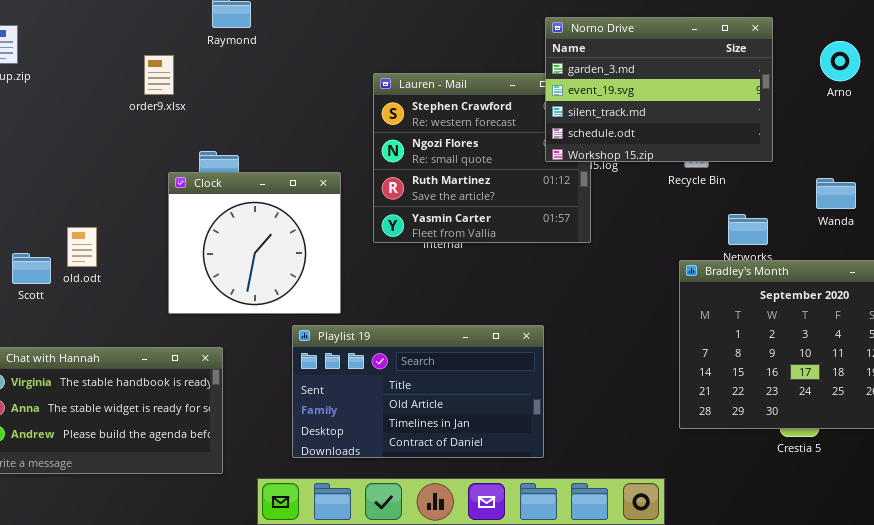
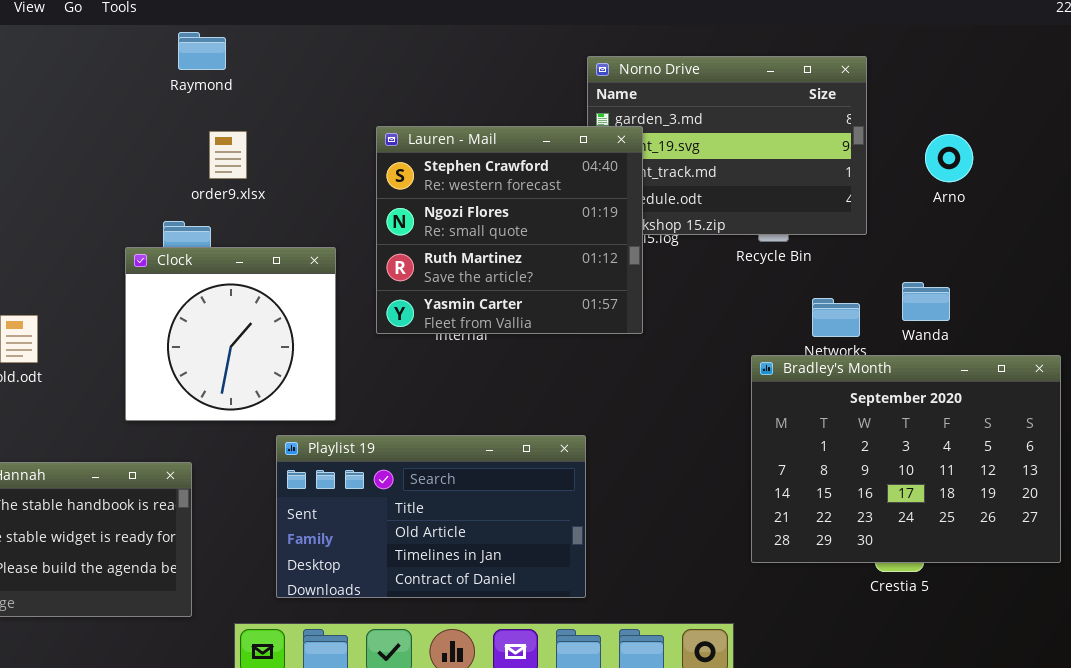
Arno: [820,41,860,81] -> [925,134,973,182], moved
order9.xlsx: [144,55,174,95] -> [209,131,247,179], moved
Lauren - Mail: [373,73,591,243] -> [376,126,643,334], raised
Wanda: [816,178,856,209] -> [902,282,950,321], moved

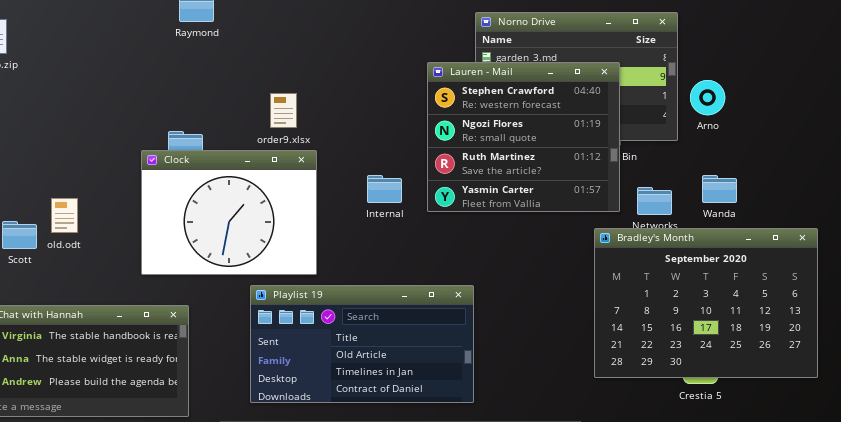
Lauren - Mail: [376,126,643,334] -> [427,62,620,212], moved
order9.xlsx: [209,131,247,179] -> [270,93,297,128], moved
Arno: [925,134,973,182] -> [690,80,725,115], moved
Clock: [125,247,336,421] -> [141,150,317,275], resized

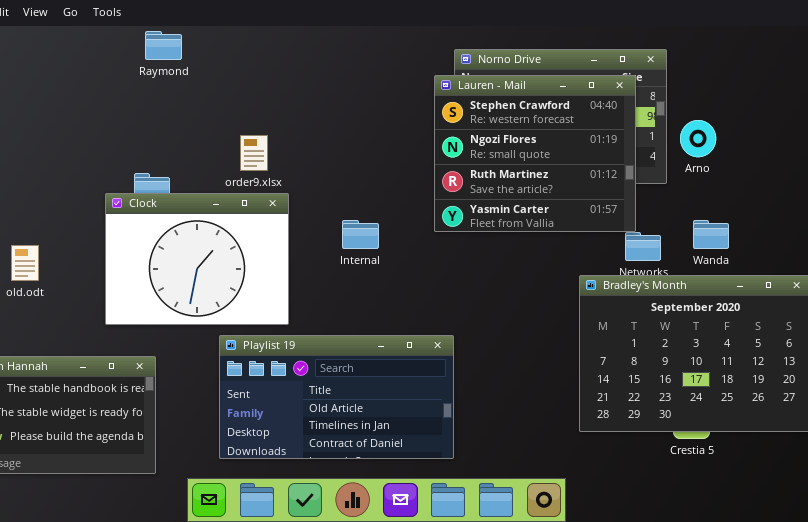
Lauren - Mail: [427,62,620,212] -> [434,75,636,232], moved

